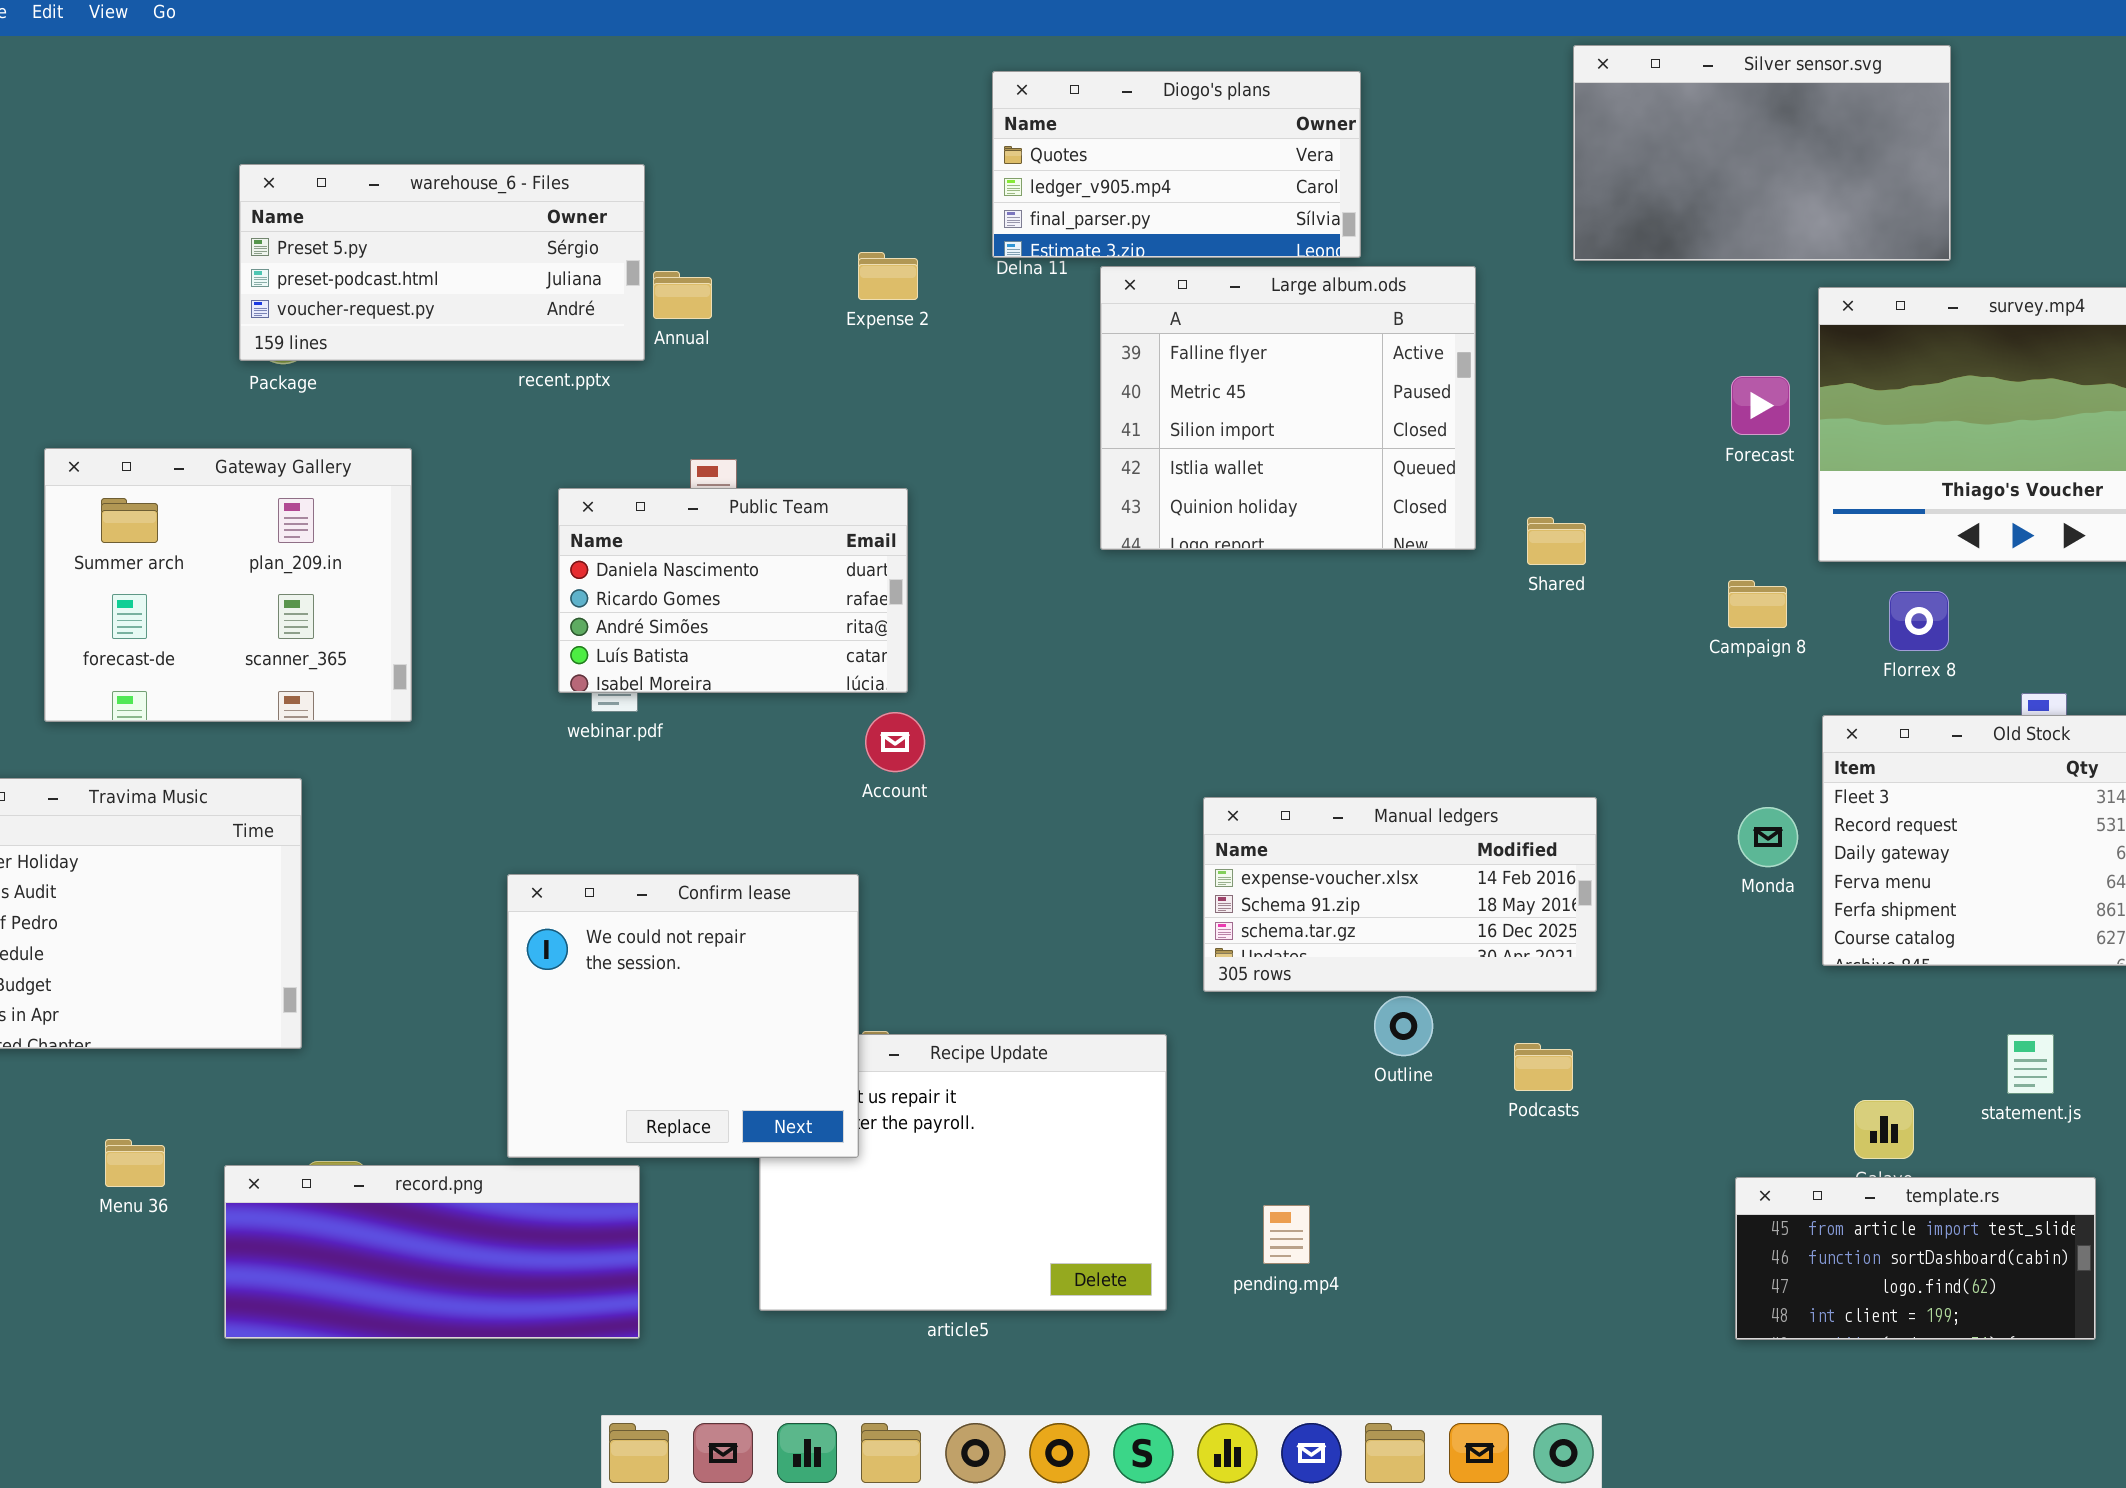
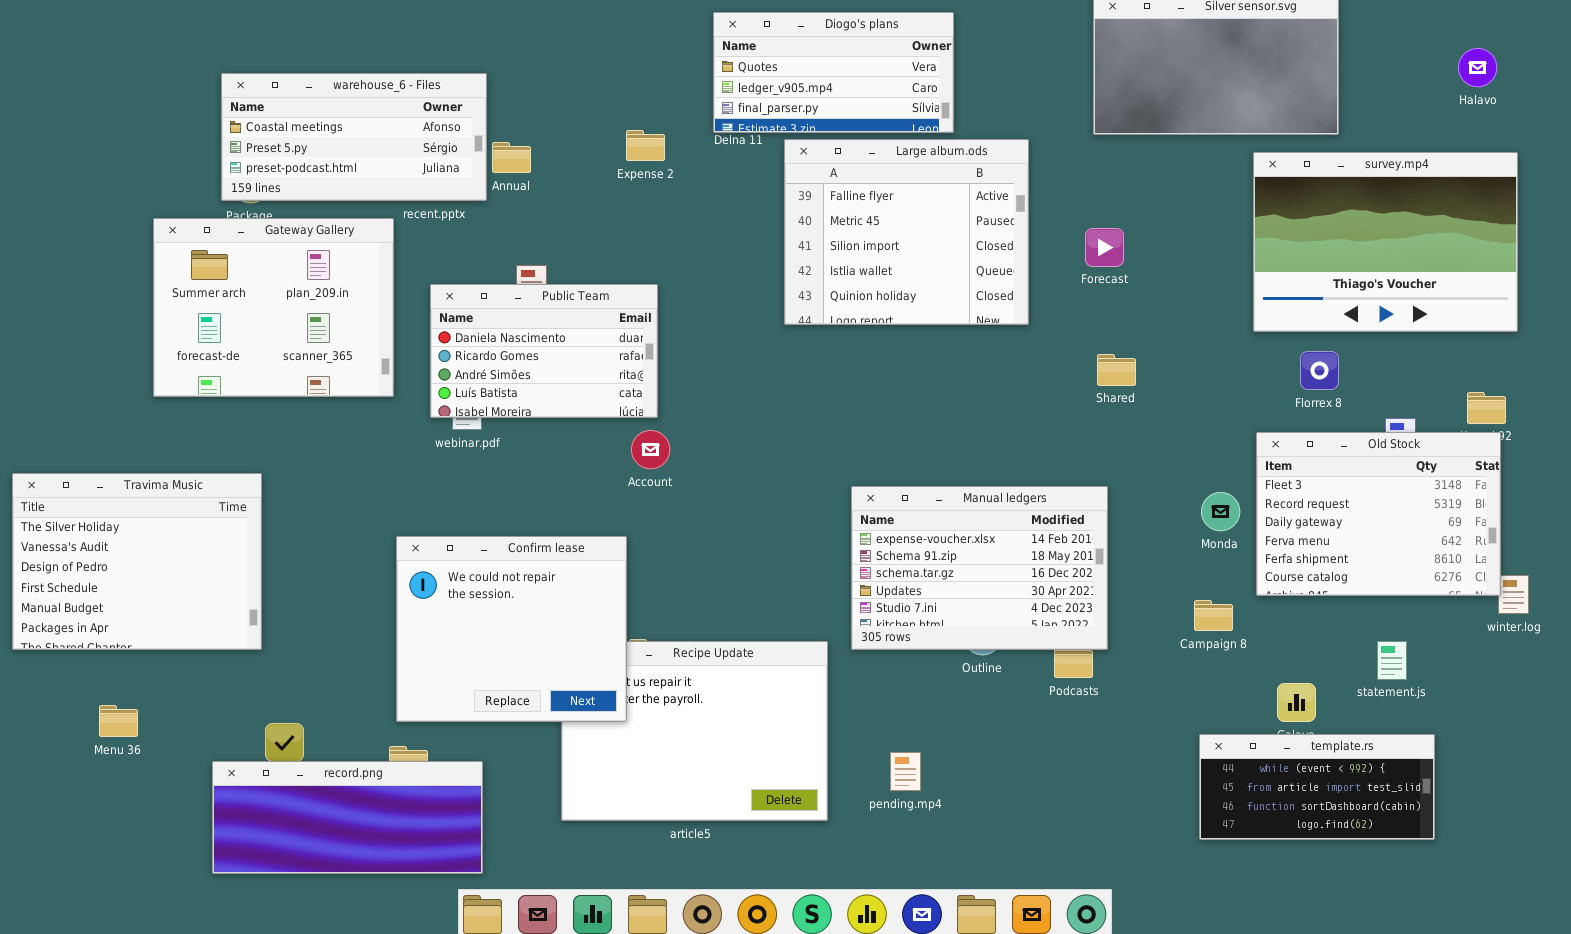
warehouse_6 - Files: [239,164,645,361] -> [221,73,487,201], scrolled up 1 row
Forecast: [1731,376,1790,435] -> [1085,228,1124,267], moved
Gateway Gallery: [44,448,412,722] -> [153,218,394,397], moved
Shared: [1527,517,1586,565] -> [1097,354,1136,386], moved
Campaign 8: [1728,580,1787,628] -> [1194,600,1233,631], moved
Manual ledgers: [1203,797,1597,992] -> [851,486,1108,650], resized
Menu 36: [105,1139,165,1187] -> [99,705,138,737], moved
record.png: [224,1165,640,1339] -> [212,761,483,874], moved
template.rs: [1735,1177,2096,1340] -> [1199,734,1435,840], scrolled up 1 row

